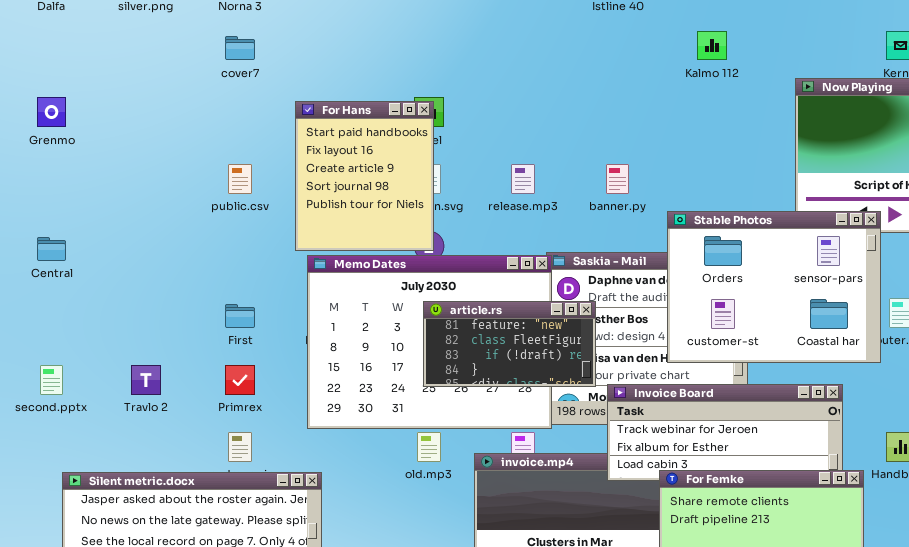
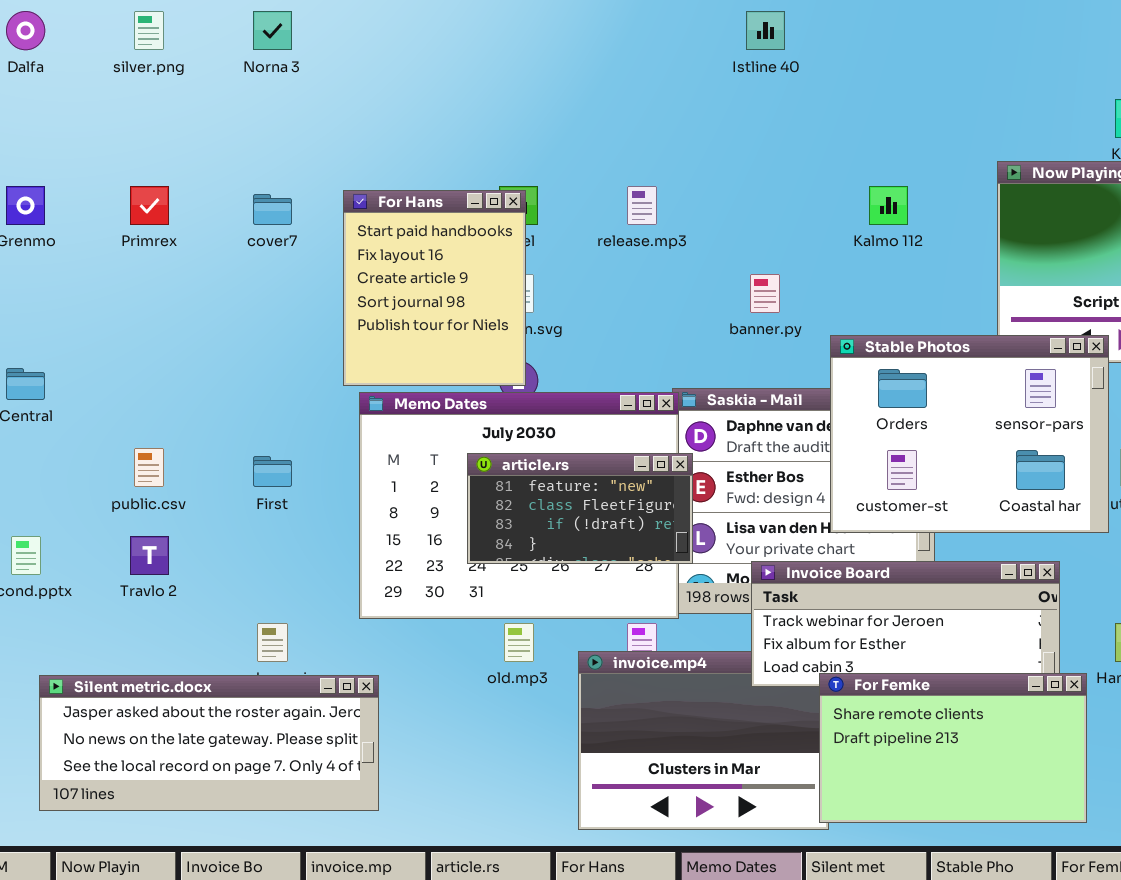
Kalmo 112: [697,31,727,60] -> [869,186,908,225], moved
cover7: [225,36,255,60] -> [253,194,292,225], moved
public.csv: [228,164,252,194] -> [134,448,164,487], moved
release.mp3: [511,164,535,194] -> [627,186,657,225], moved
article.rs: [423,301,596,387] -> [467,453,693,564], moved
Primrex: [225,365,255,395] -> [130,186,169,225], moved

